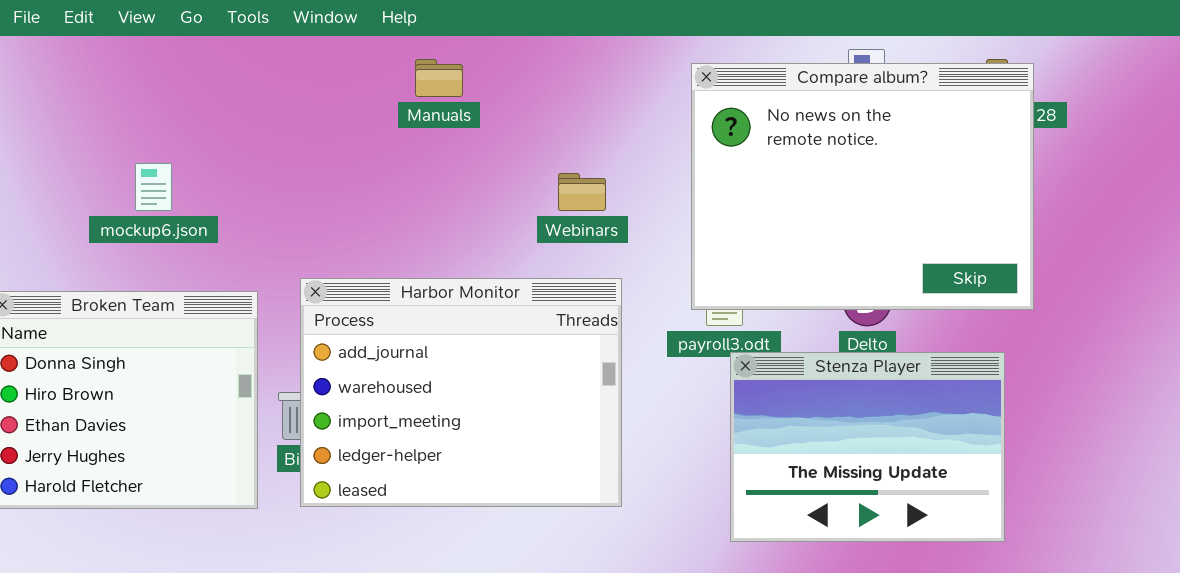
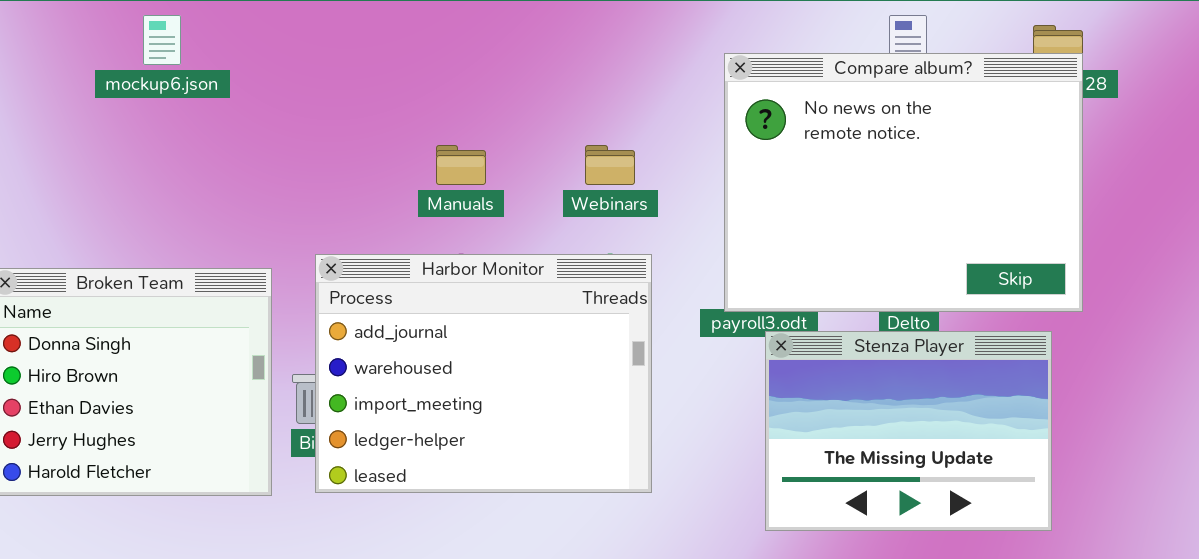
Manuals: [415,59,463,97] -> [436,145,486,185], moved
Compare album?: [691,63,1034,310] -> [724,53,1083,312], moved
mockup6.json: [135,163,172,211] -> [143,15,181,65], moved

